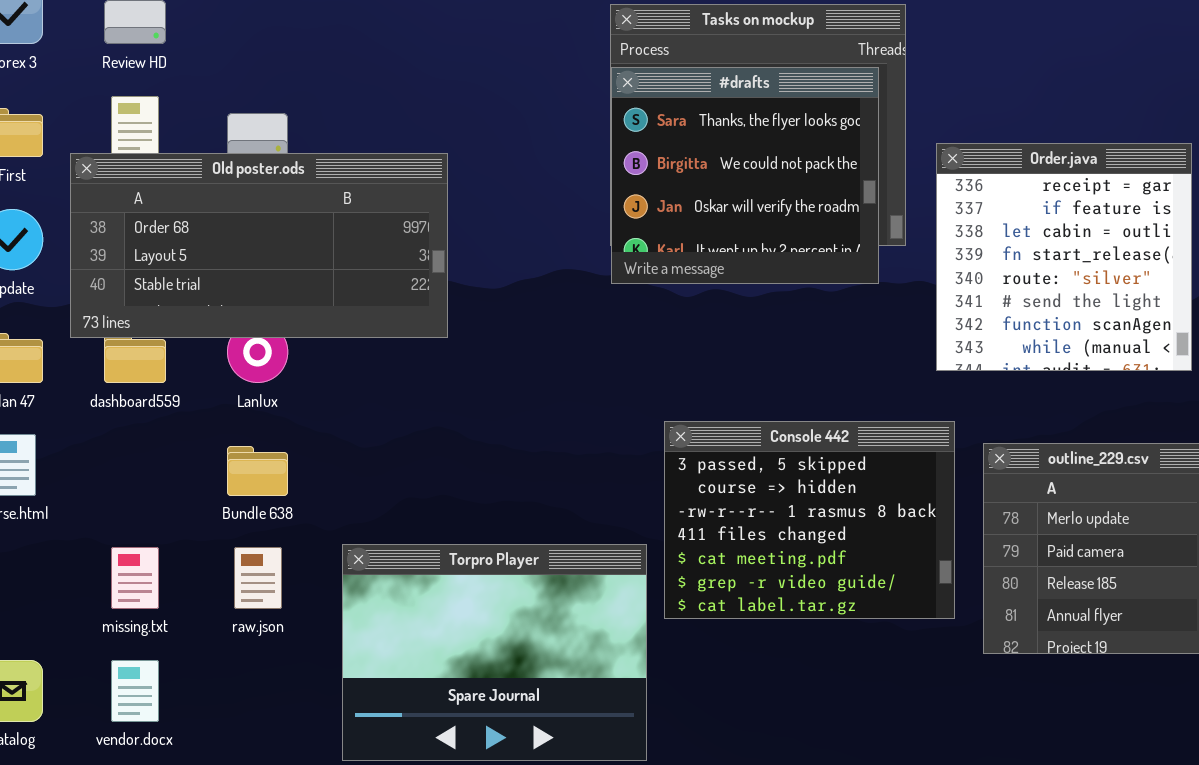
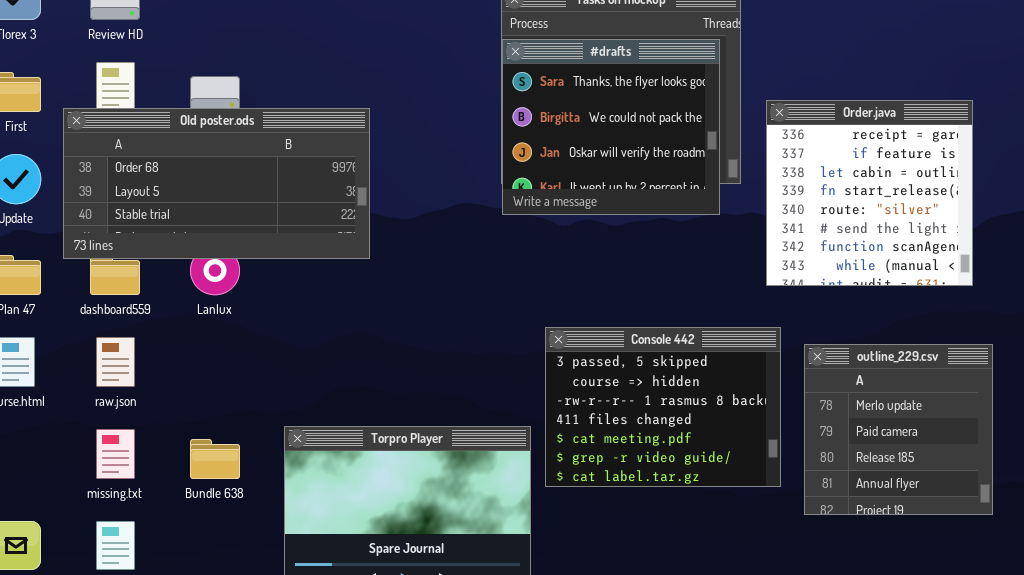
Bundle 638: [227,446,288,496] -> [190,439,240,479], moved
raw.json: [234,547,282,609] -> [96,337,135,387], moved

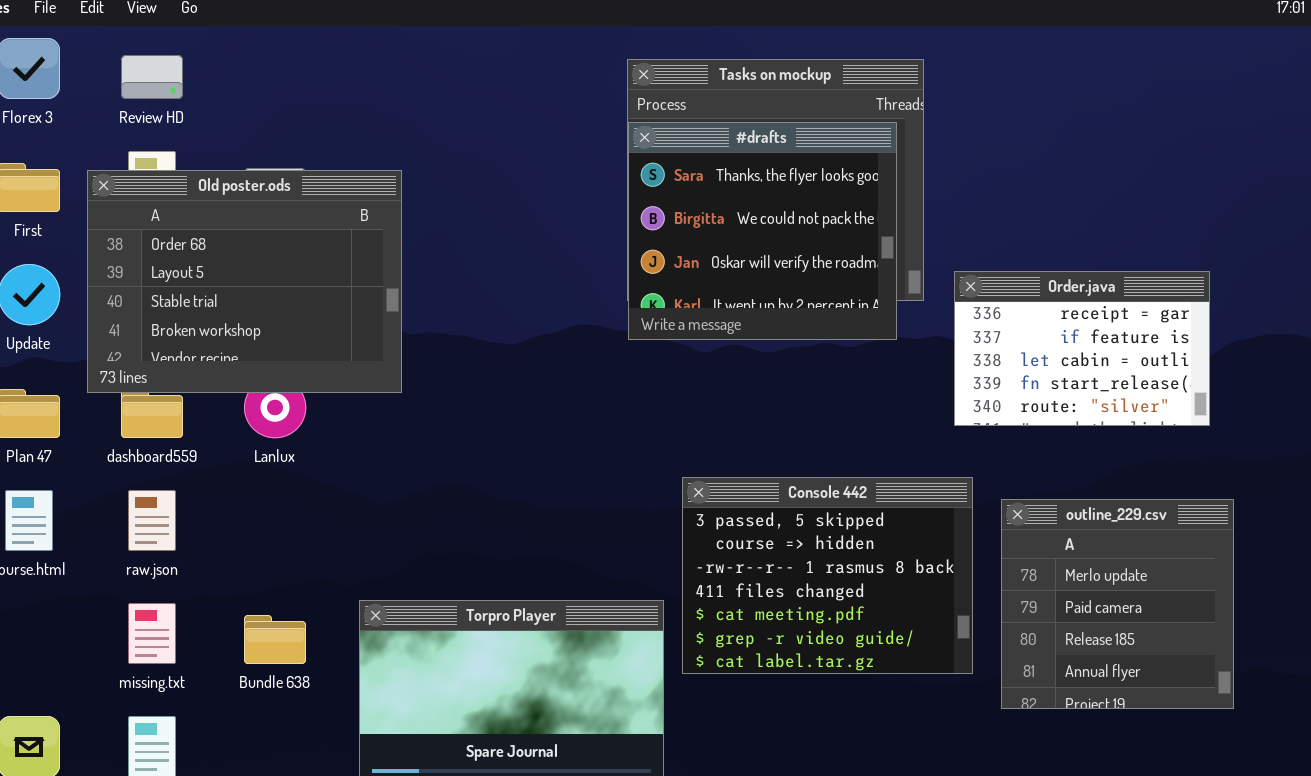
Order.java: [766,100,973,286] -> [954,271,1210,426], resized
Old poster.ods: [63,108,370,259] -> [87,170,402,393], resized

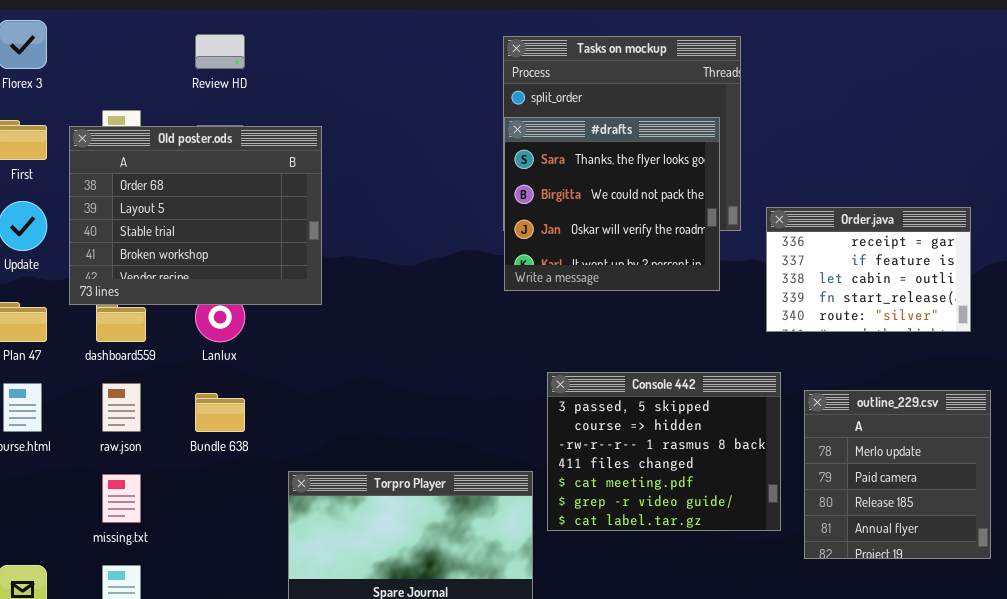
Review HD: [121,55,183,99] -> [195,34,245,69], moved
#drafts: [628,122,897,340] -> [504,117,720,291], moved
Bundle 638: [244,615,306,664] -> [195,393,245,432], moved

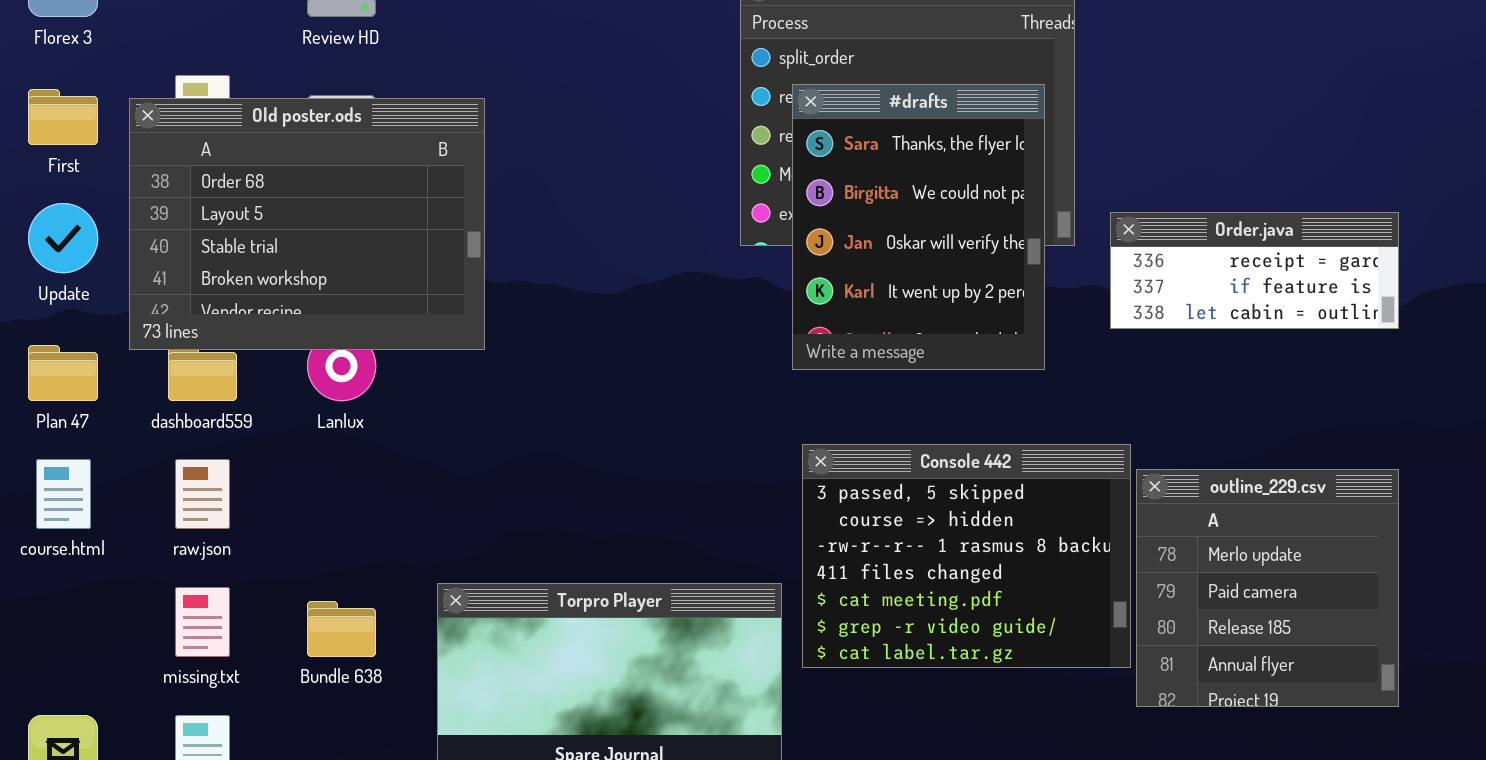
#drafts: [504,117,720,291] -> [792,84,1045,370], resized
Order.java: [766,207,971,332] -> [1110,212,1399,329], resized
outline_229.csv: [804,390,991,559] -> [1136,469,1399,707], moved
Bundle 638: [195,393,245,432] -> [307,601,376,657], moved

